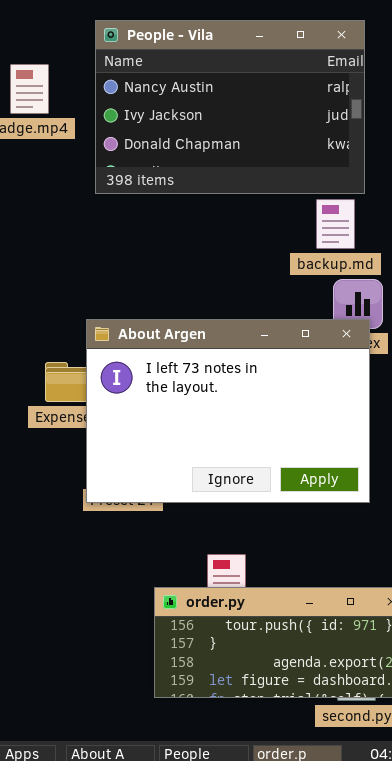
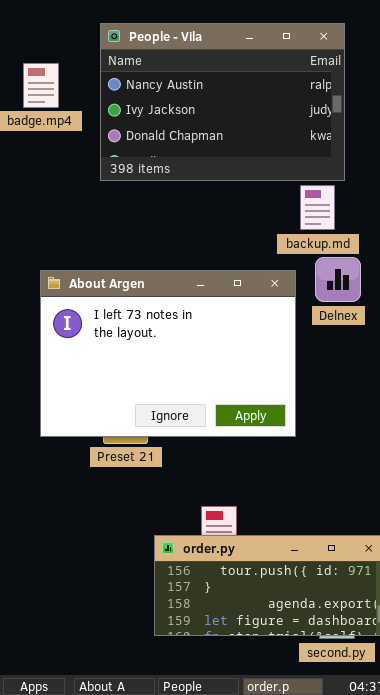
About Argen: [86,319,370,503] -> [40,270,296,437], moved

